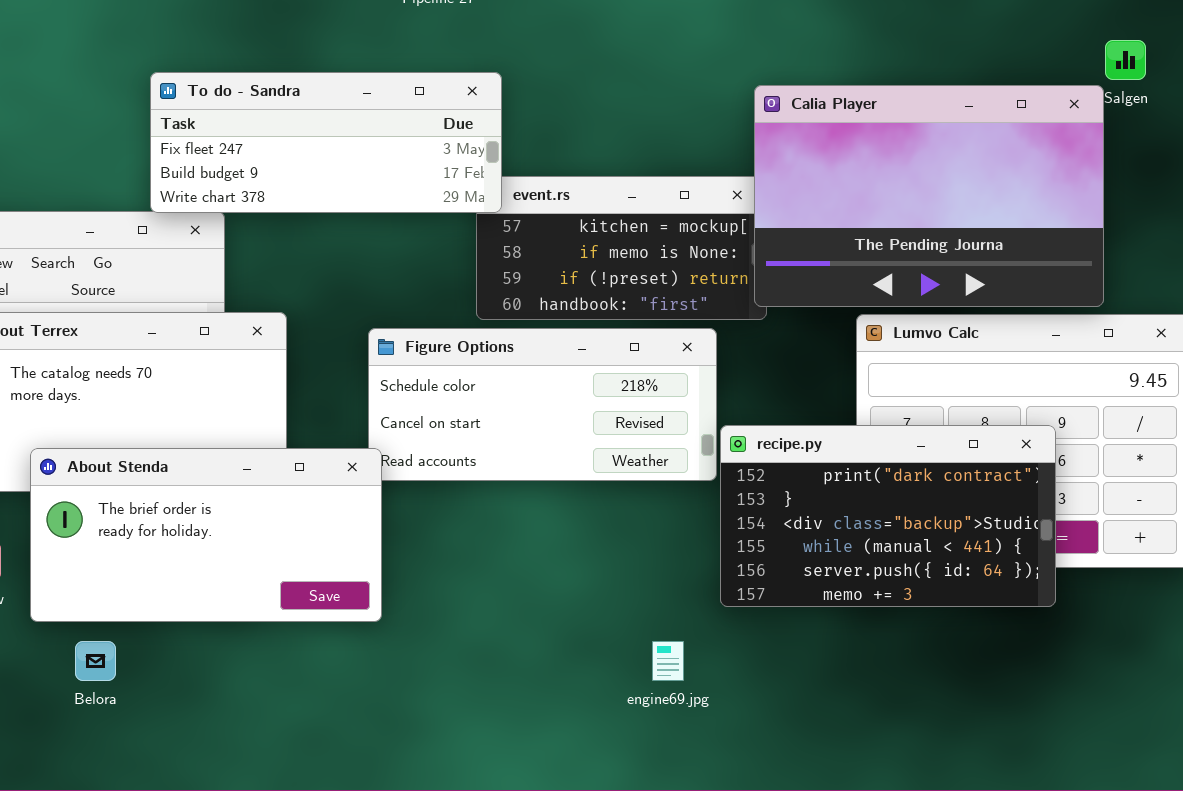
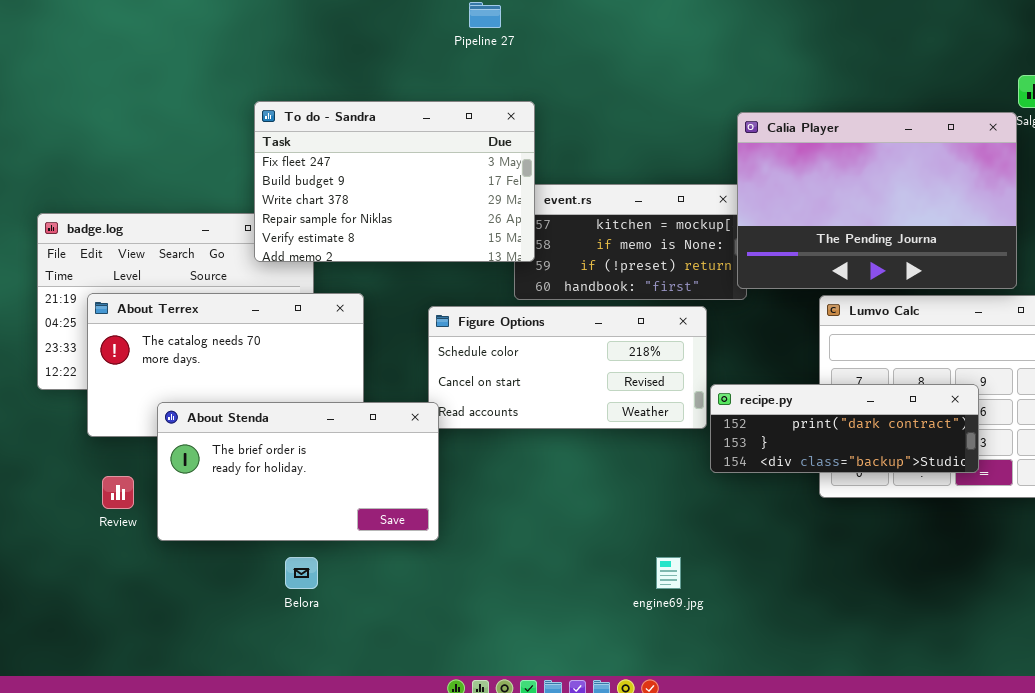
To do - Sandra: [150,72,502,213] -> [254,101,535,262], resized
recipe.py: [720,425,1056,607] -> [710,384,979,473], resized
Belora: [75,641,116,681] -> [285,557,318,589], moved

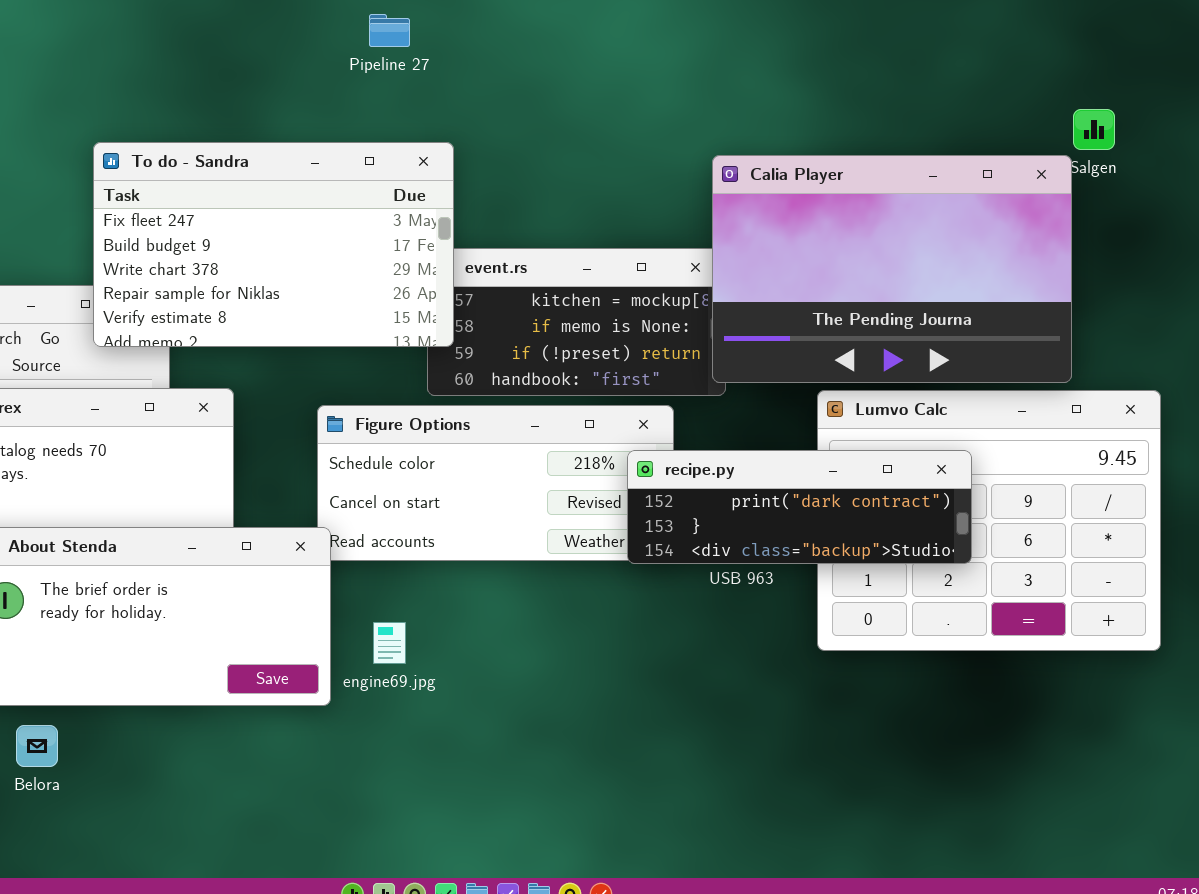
recipe.py: [710,384,979,473] -> [627,450,972,564], moved
Belora: [285,557,318,589] -> [16,725,58,767], moved
engine69.jpg: [656,557,681,589] -> [373,622,406,664], moved

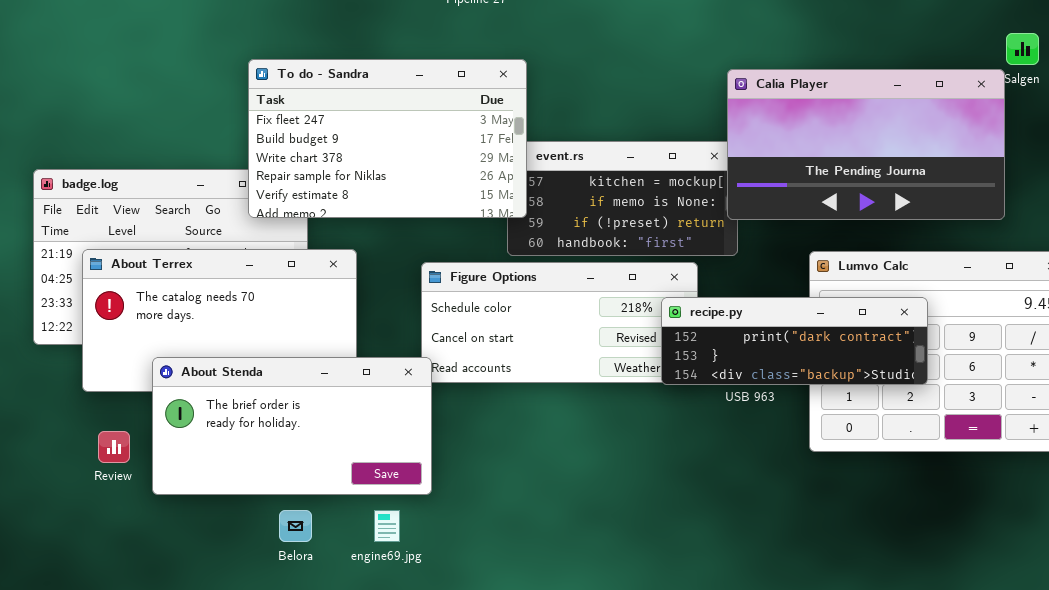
Calia Player: [712,155,1072,383] -> [727,69,1005,220], resized
engine69.jpg: [373,622,406,664] -> [374,510,400,542], moved
Belora: [16,725,58,767] -> [279,510,312,542], moved

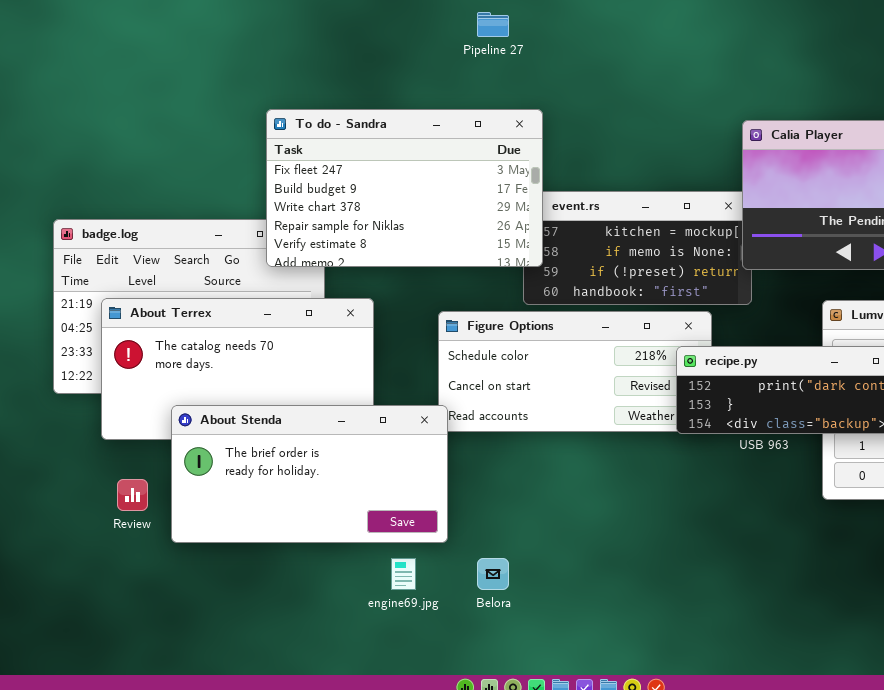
Belora: [279,510,312,542] -> [477,558,509,590], moved

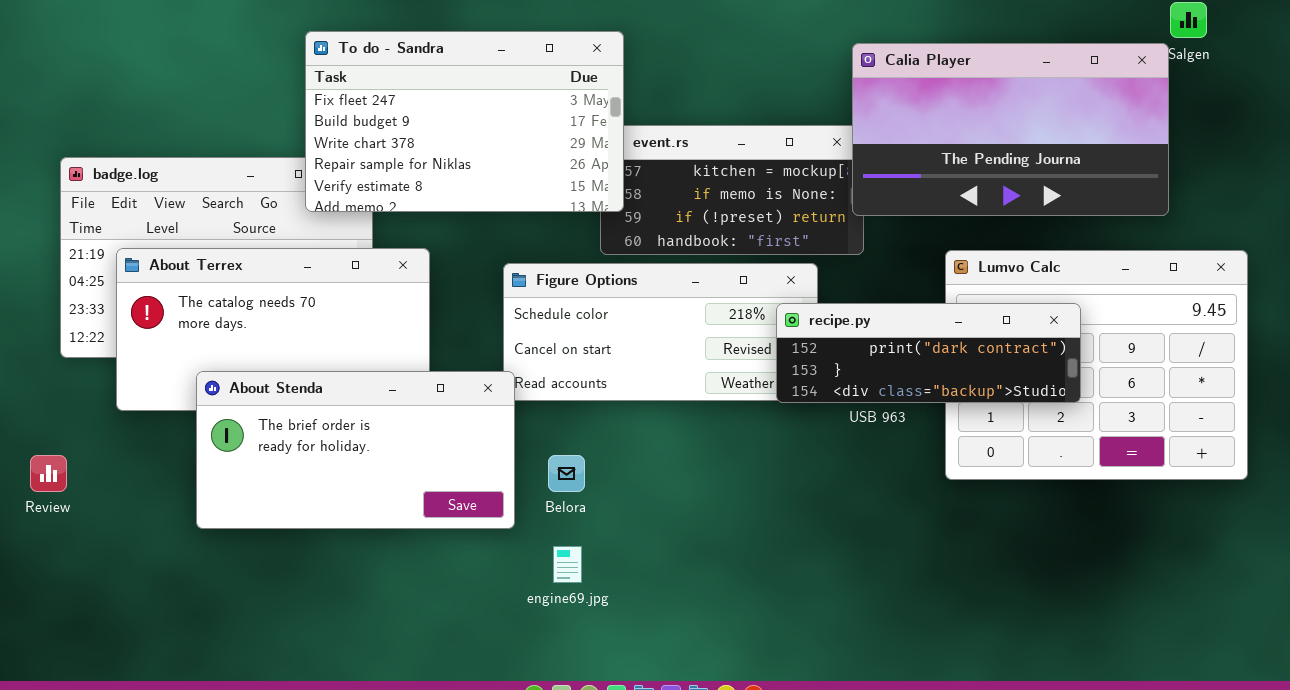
Review: [117,479,148,511] -> [30,455,67,492], moved
engine69.jpg: [391,558,416,590] -> [553,546,582,583], moved
Belora: [477,558,509,590] -> [548,455,585,492], moved

